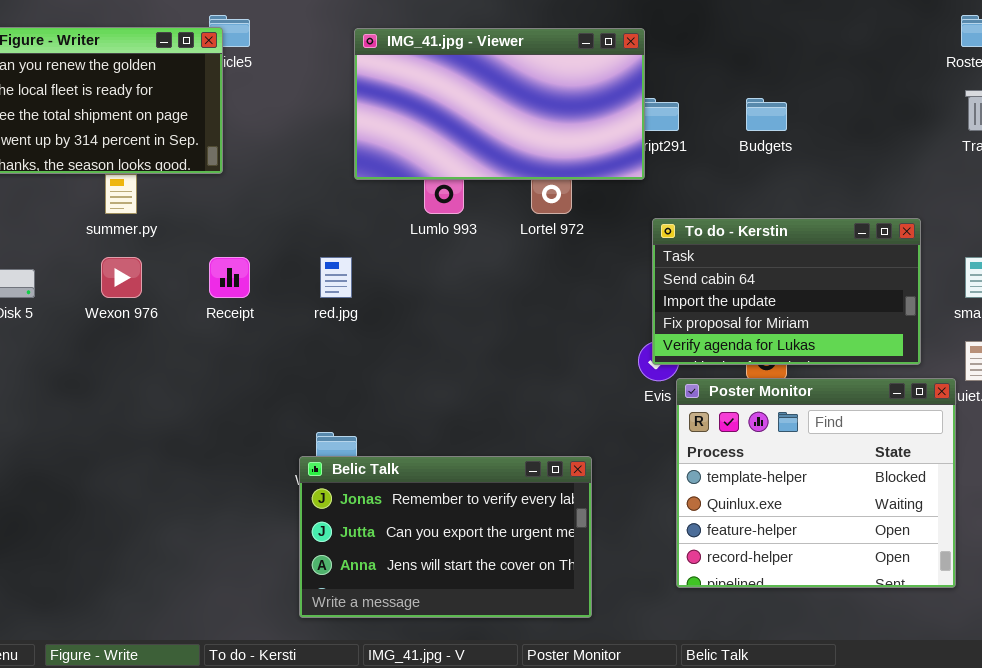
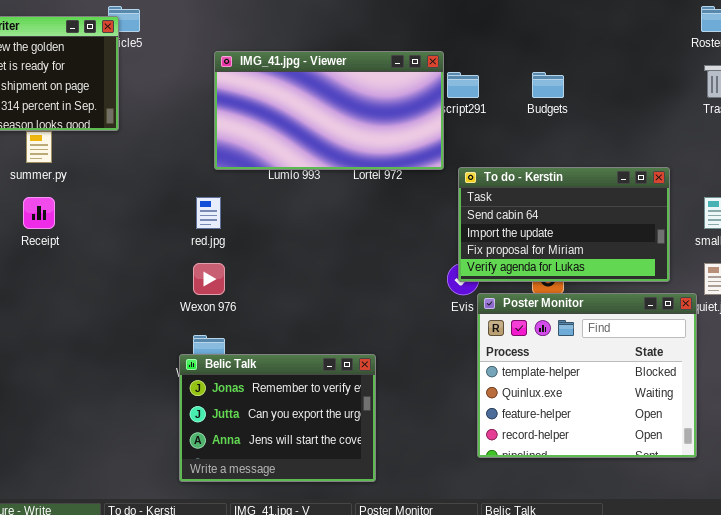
IMG_41.jpg - Viewer: [354,28,645,180] -> [214,51,444,170], moved
Wexon 976: [101,257,142,298] -> [193,263,225,295], moved
Receipt: [209,257,250,298] -> [23,197,55,229], moved
Belic Talk: [299,456,592,618] -> [179,354,376,482], resized

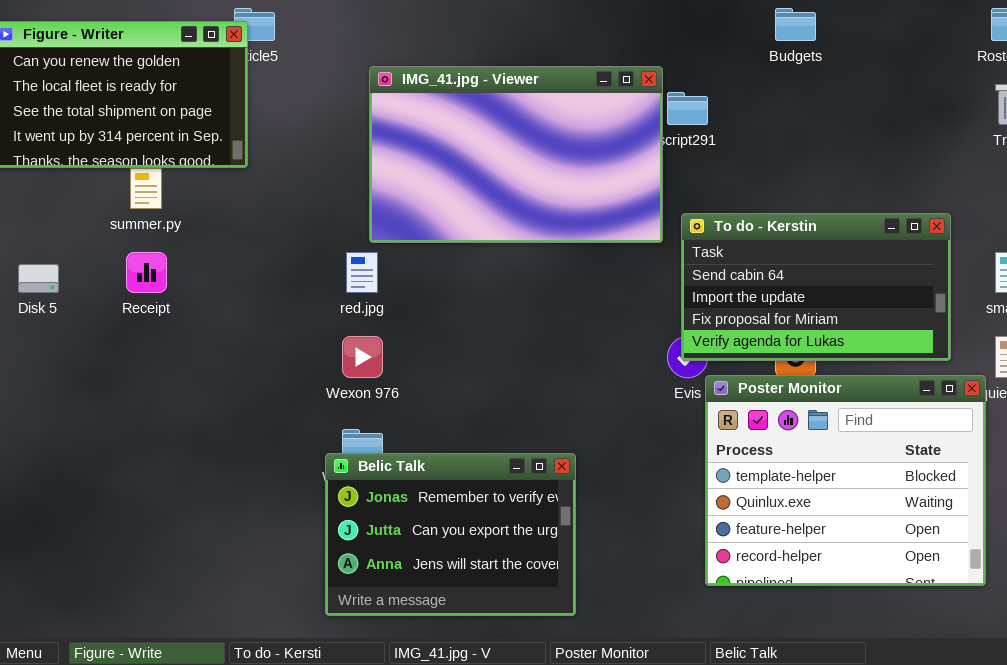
IMG_41.jpg - Viewer: [214,51,444,170] -> [369,66,663,243], resized
Budgets: [532,72,564,98] -> [775,8,816,41], moved

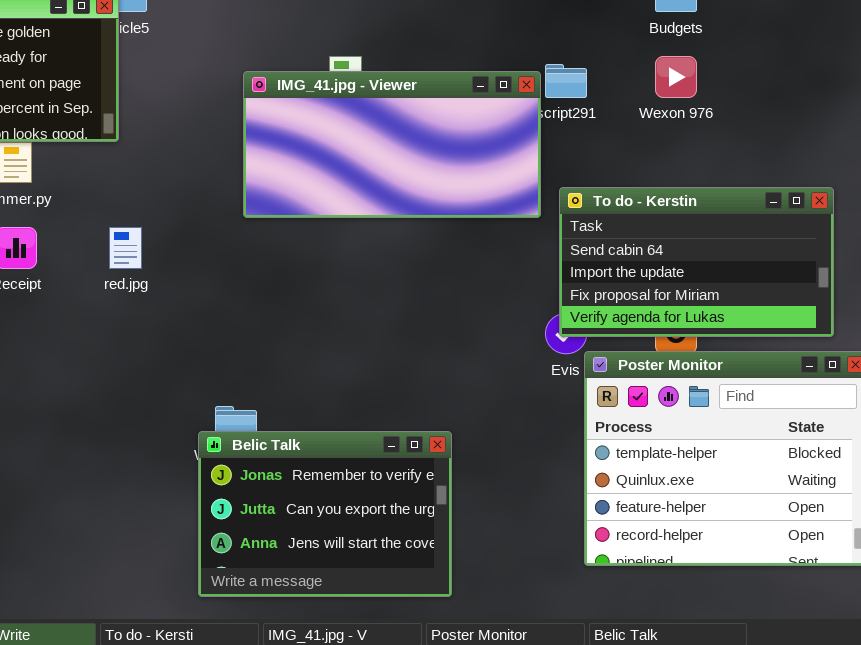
IMG_41.jpg - Viewer: [369,66,663,243] -> [243,71,541,218], resized
red.jpg: [346,252,378,293] -> [109,227,142,269], moved
Wexon 976: [342,336,383,378] -> [655,56,697,98], moved

